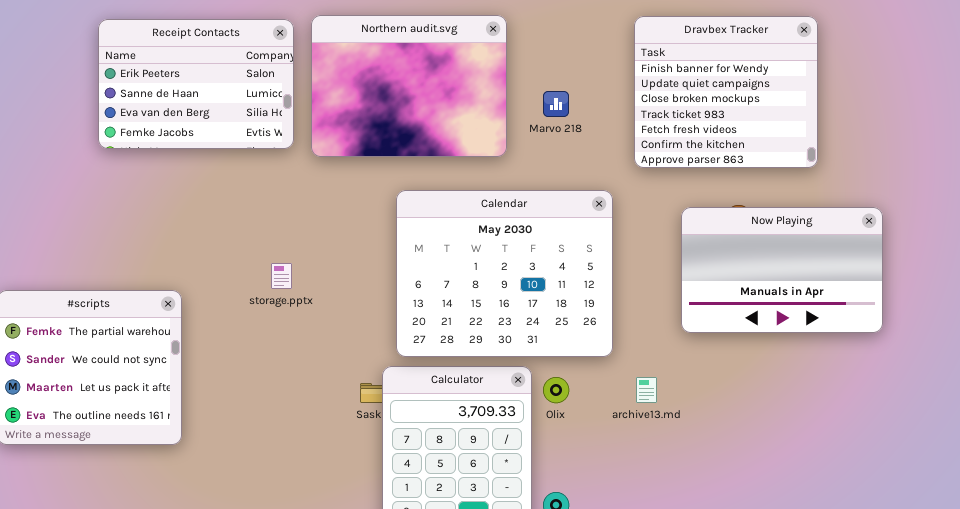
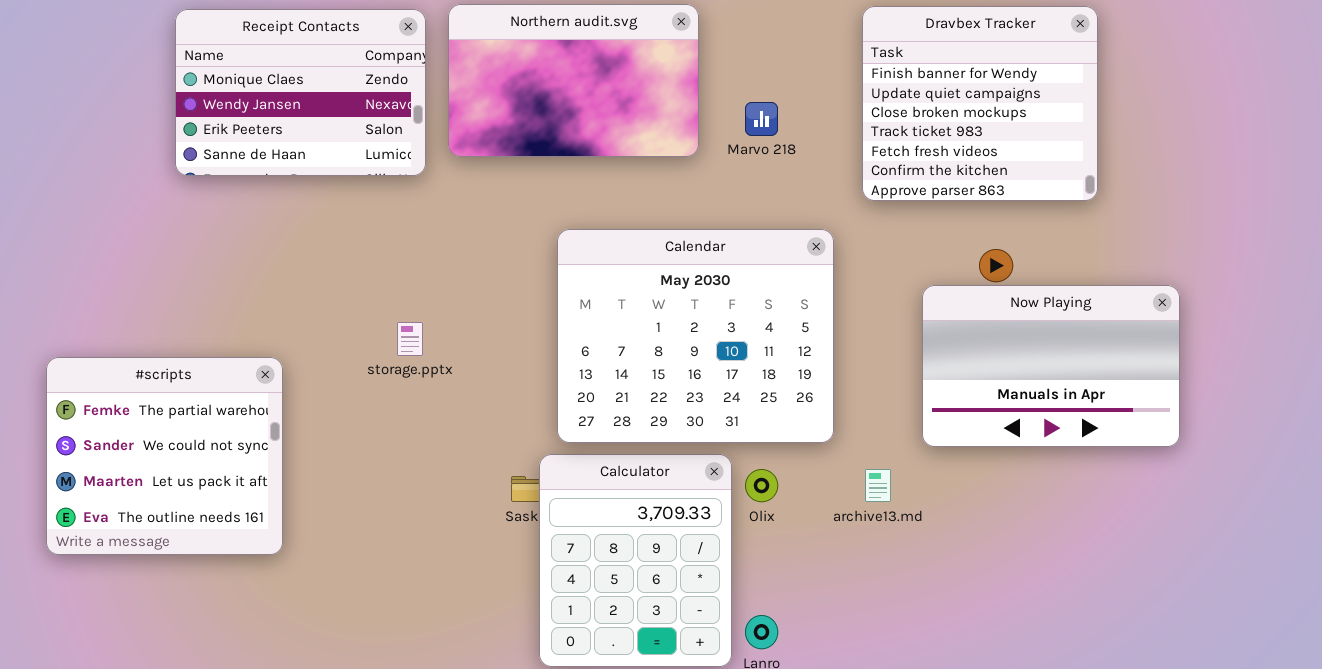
Northern audit.svg: [311,15,507,157] -> [448,4,699,157], resized
Receipt Contacts: [98,19,294,149] -> [175,9,426,176], scrolled up 2 rows
Now Playing: [681,207,883,333] -> [922,285,1180,447], moved

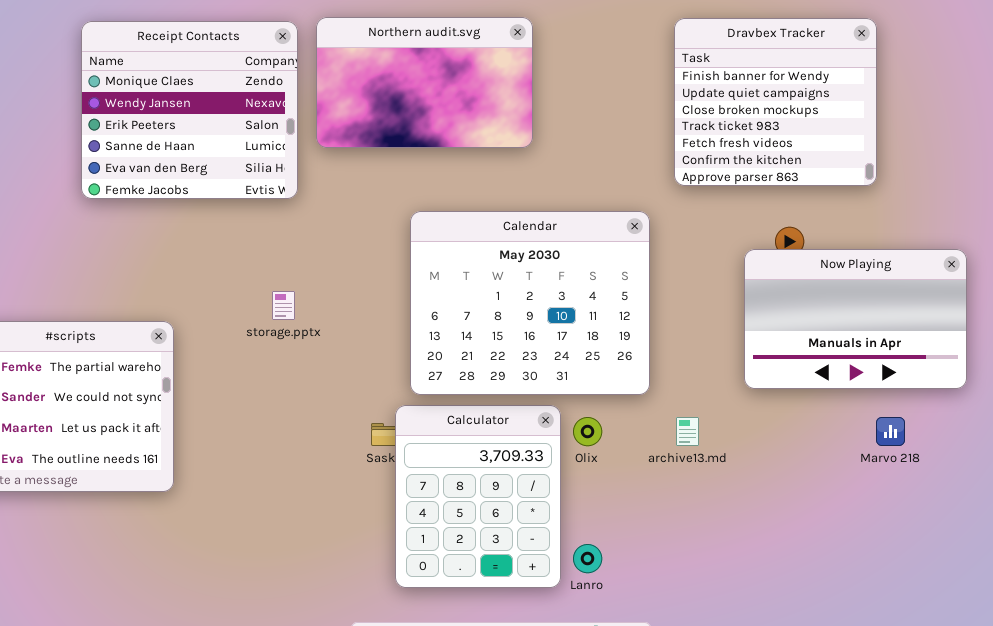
Receipt Contacts: [175,9,426,176] -> [81,21,298,199], resized
Marvo 218: [745,102,778,136] -> [876,417,905,446], moved
Now Playing: [922,285,1180,447] -> [744,249,967,389], moved

